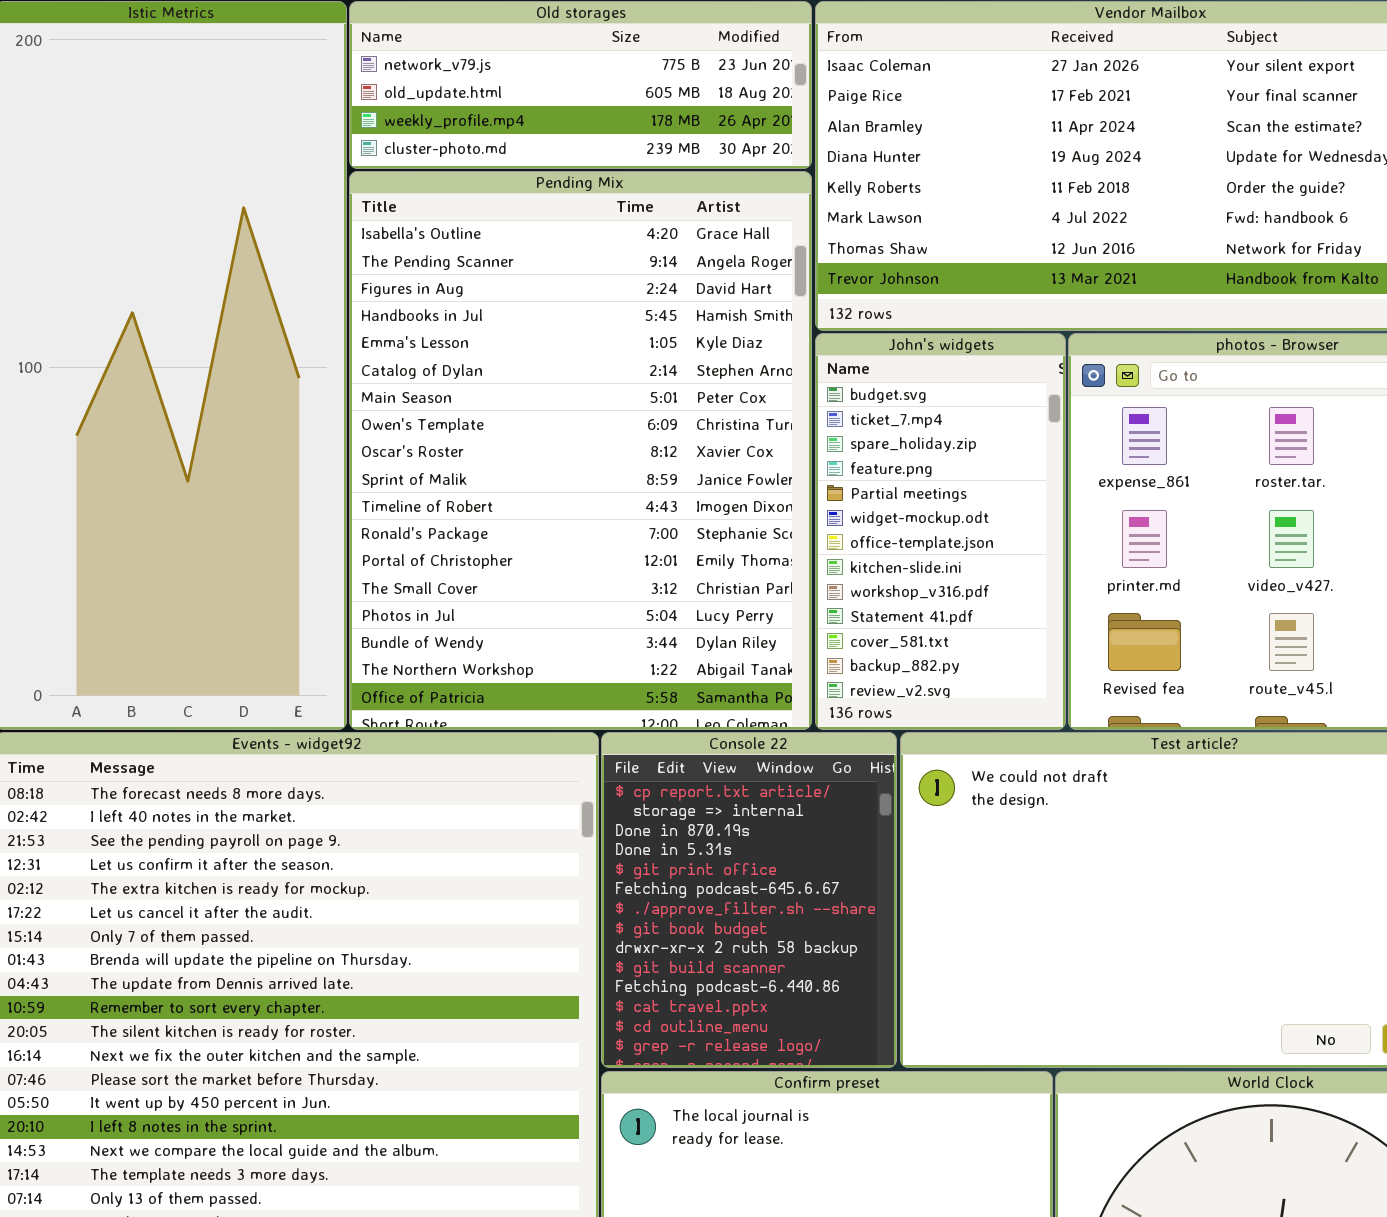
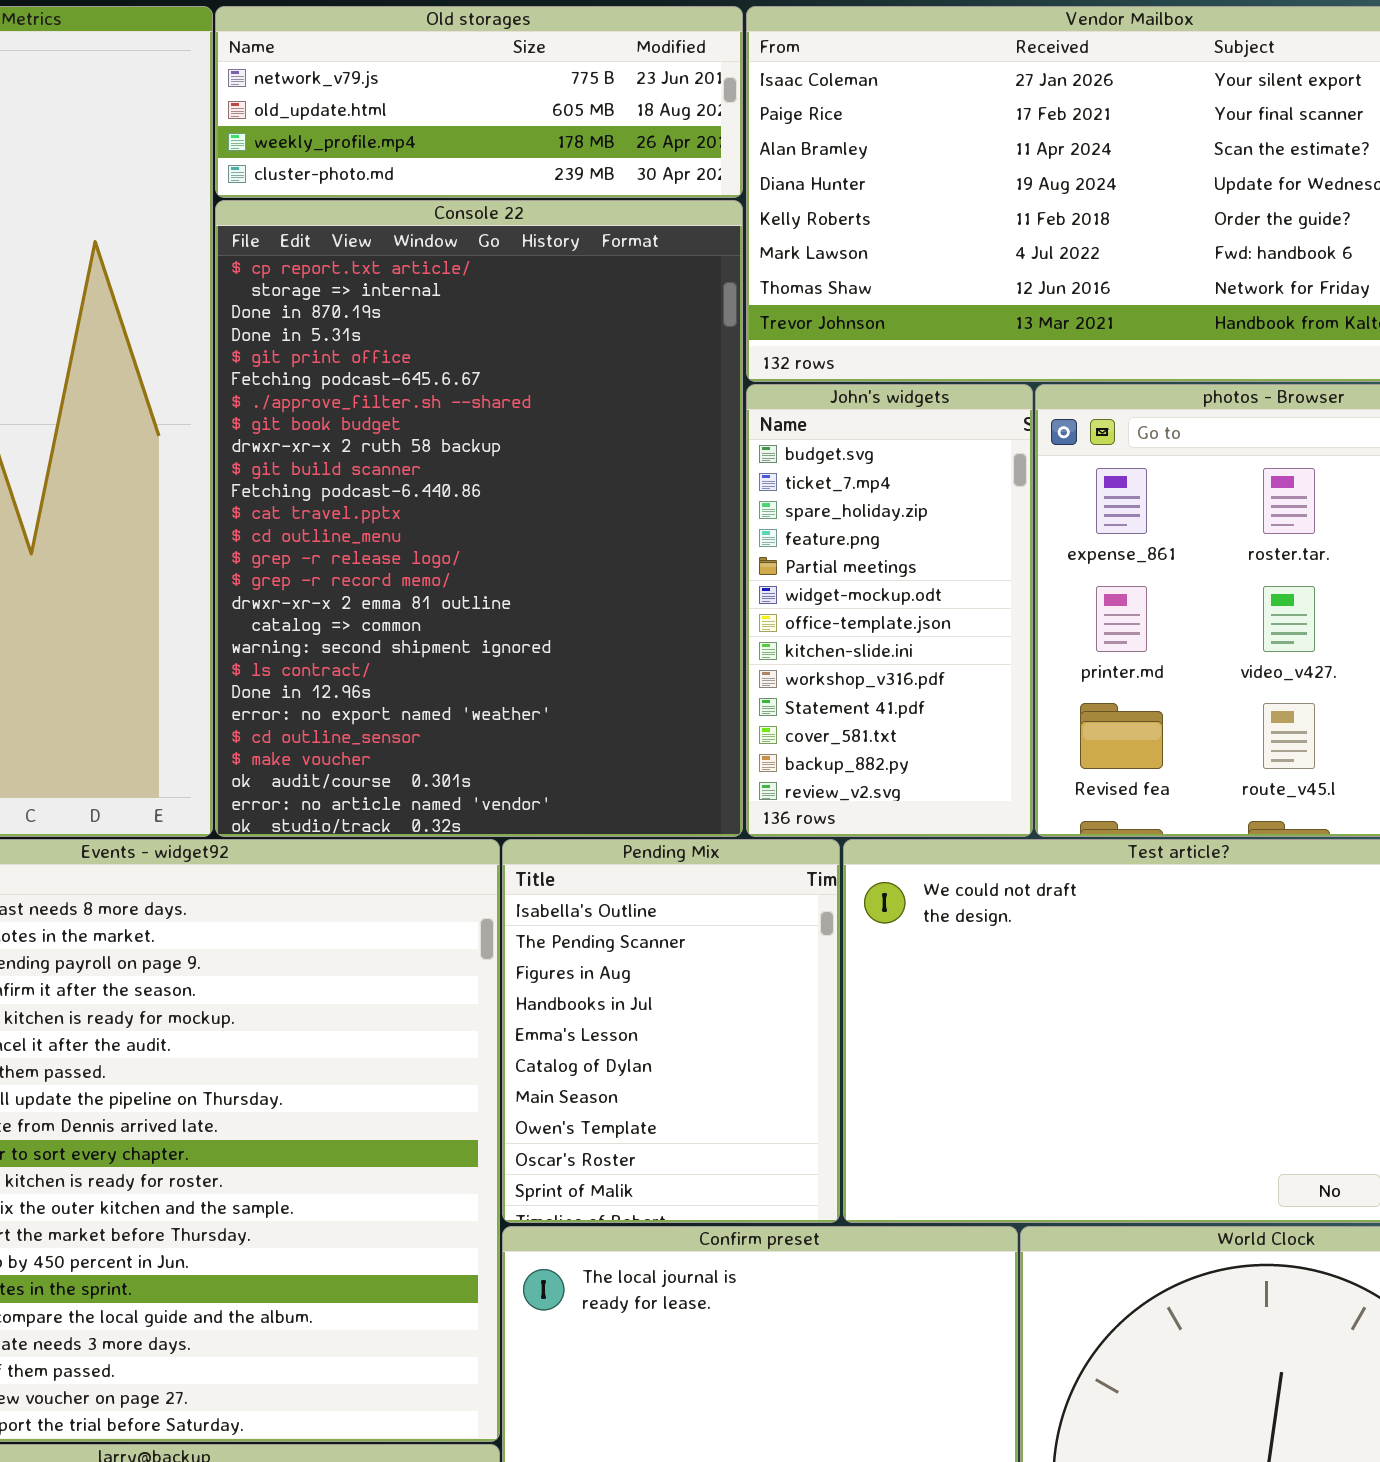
Pending Mix: [349,171,812,730] -> [502,839,840,1223], moved, resized
Console 22: [601,732,897,1068] -> [215,200,743,837], moved, resized

